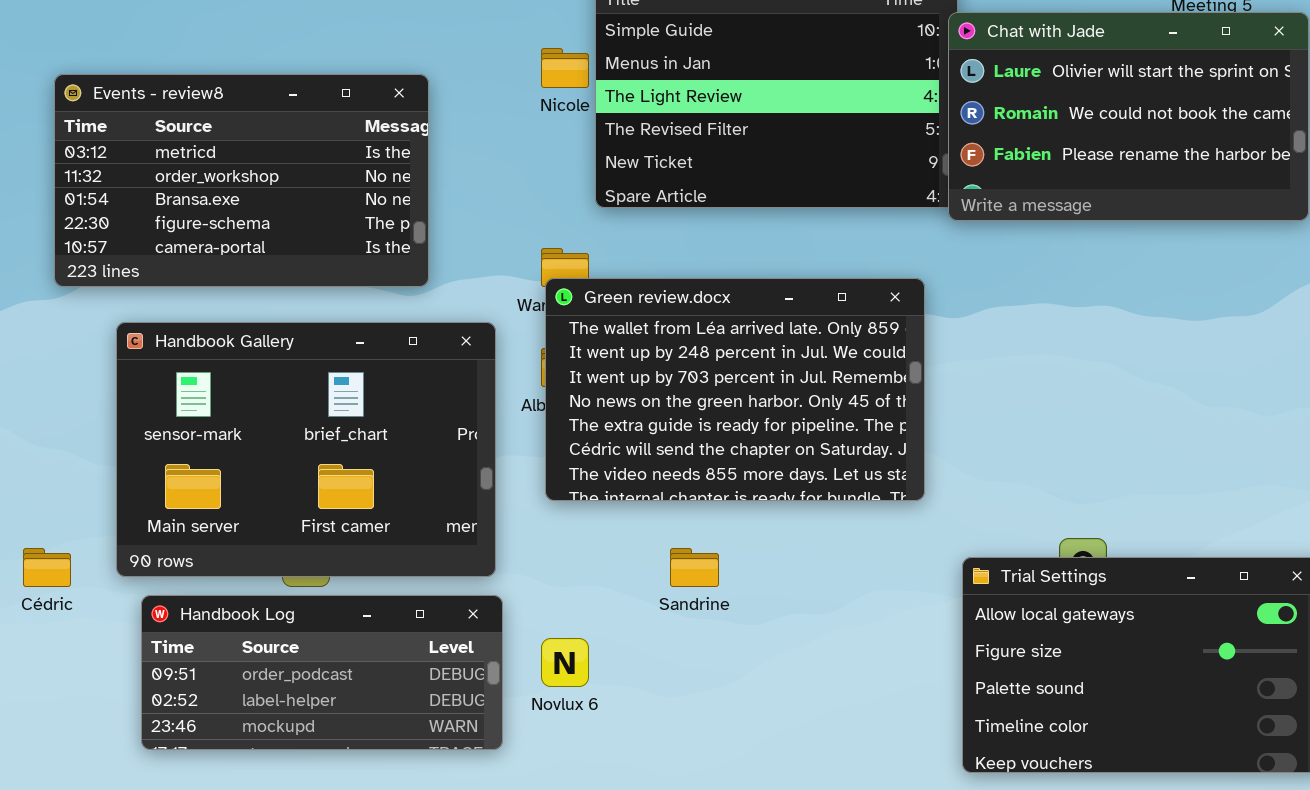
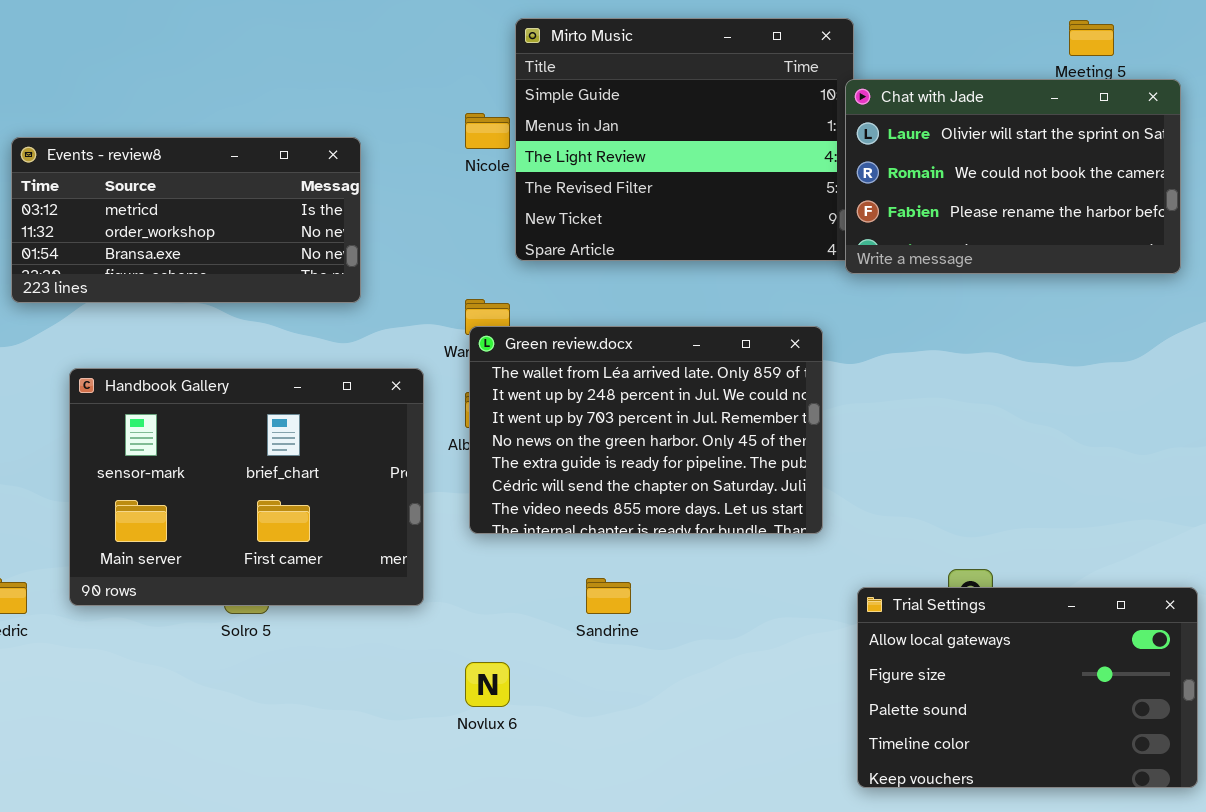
Events - review8: [54,74,429,287] -> [11,137,361,303], resized
Handbook Log: [141,595,503,750] -> none, closed

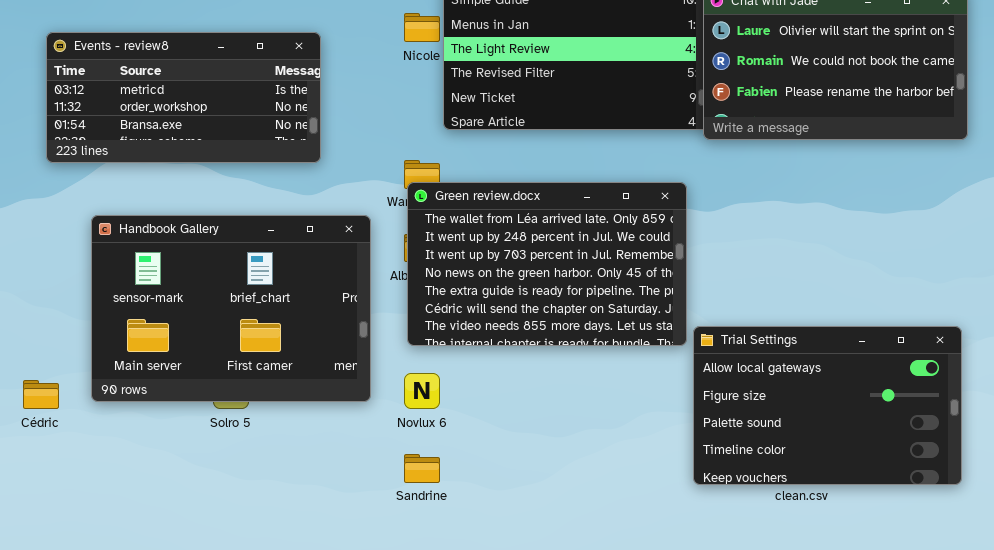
Sandrine: [586,578,631,614] -> [404,454,440,483], moved
Trial Settings: [857,587,1198,788] -> [693,326,962,485], moved
Novlux 6: [465,662,510,707] -> [404,373,440,409], moved

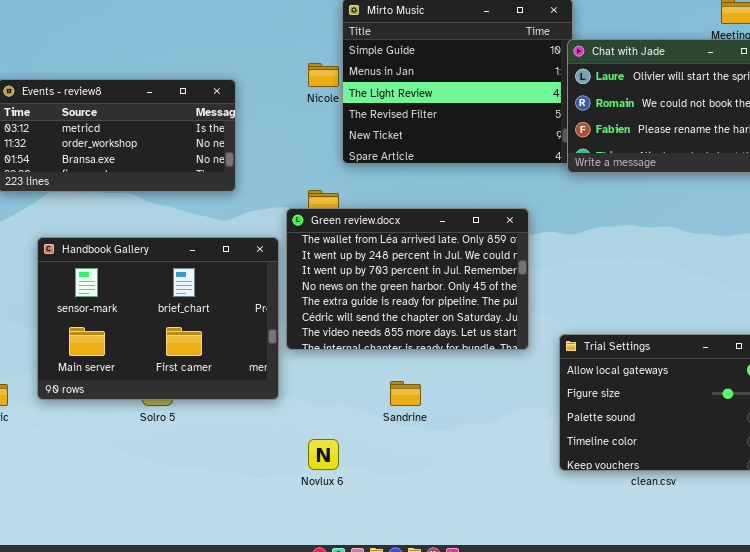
Green review.docx: [407,182,687,346] -> [286,208,529,350], moved
Novlux 6: [404,373,440,409] -> [308,439,339,470], moved
Sandrine: [404,454,440,483] -> [390,381,421,406], moved

